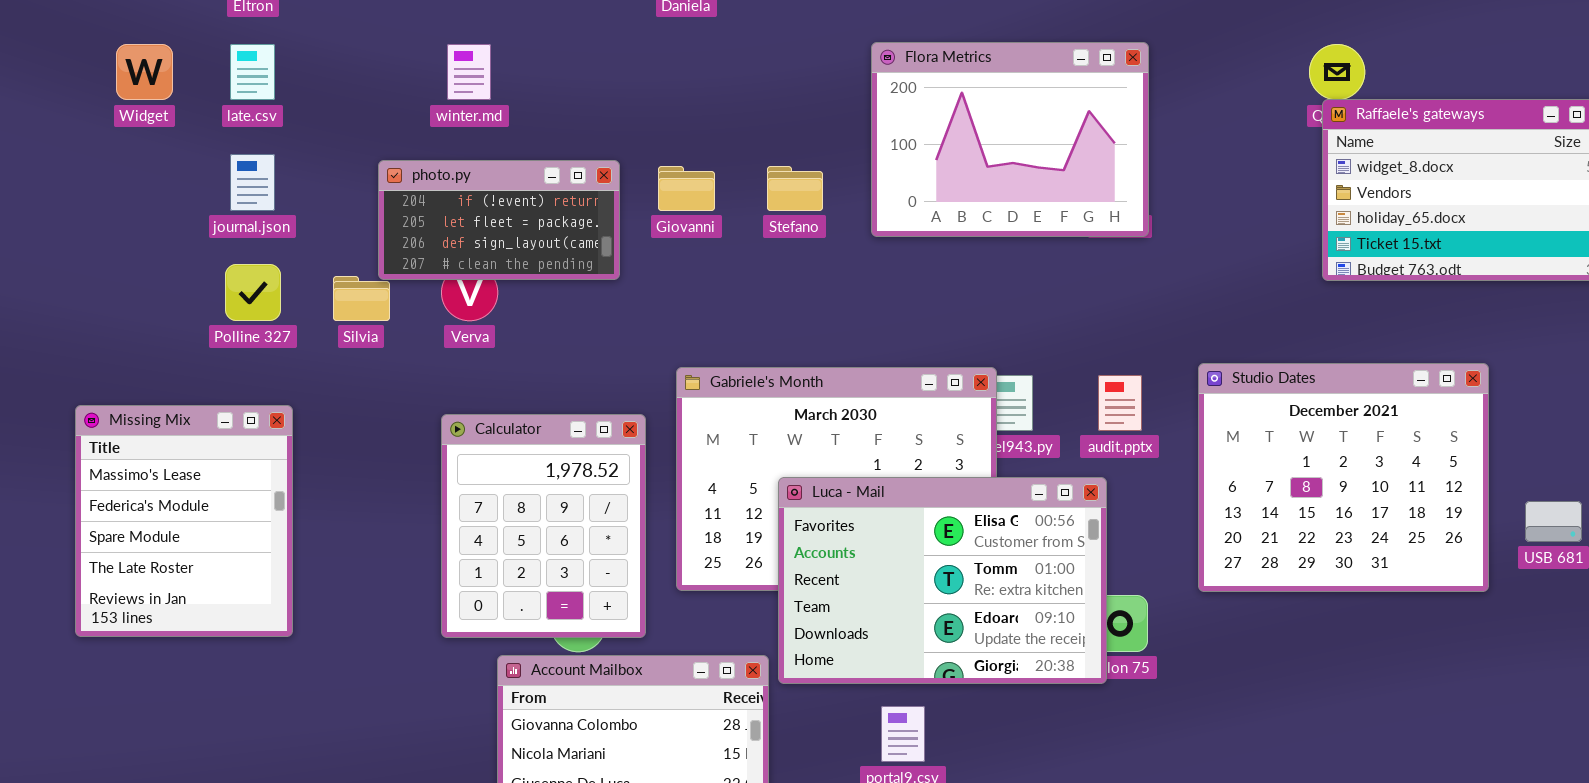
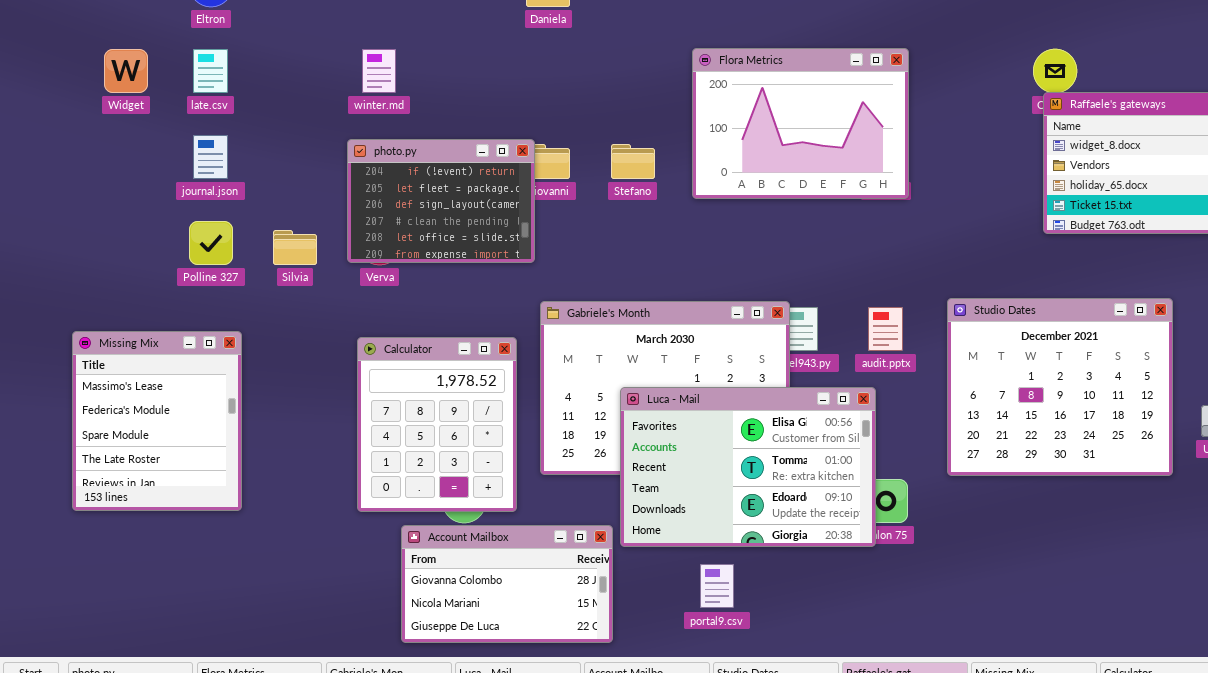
photo.py: [378,160,620,280] -> [347,139,535,263], moved, resized

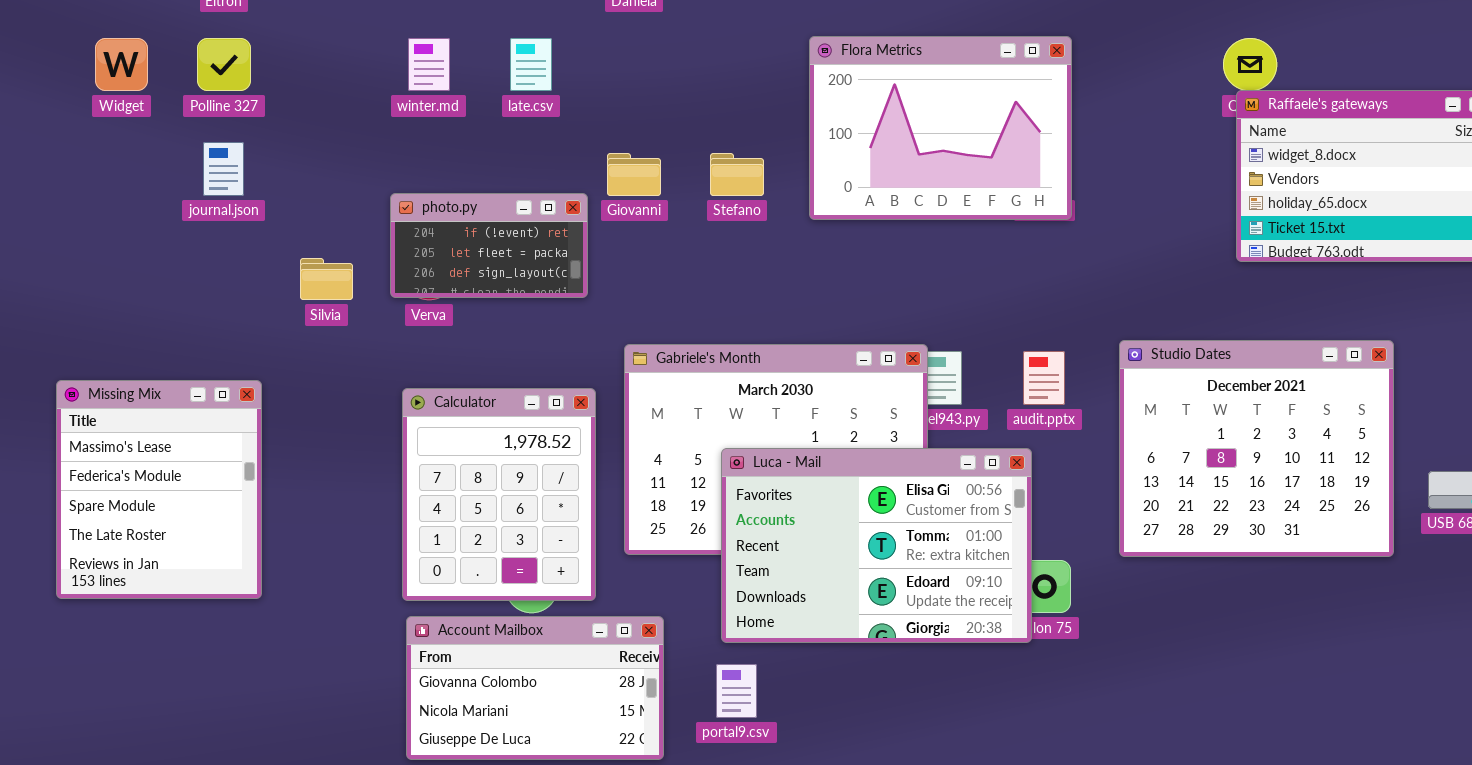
late.csv: [193,49,228,93] -> [510,38,552,91], moved
photo.py: [347,139,535,263] -> [390,193,588,298], resized
Polline 327: [189,221,233,265] -> [197,38,251,91], moved
Account Mailbox: [401,525,613,643] -> [406,616,664,760], moved
portal9.csv: [700,564,734,608] -> [716,664,757,718], moved

